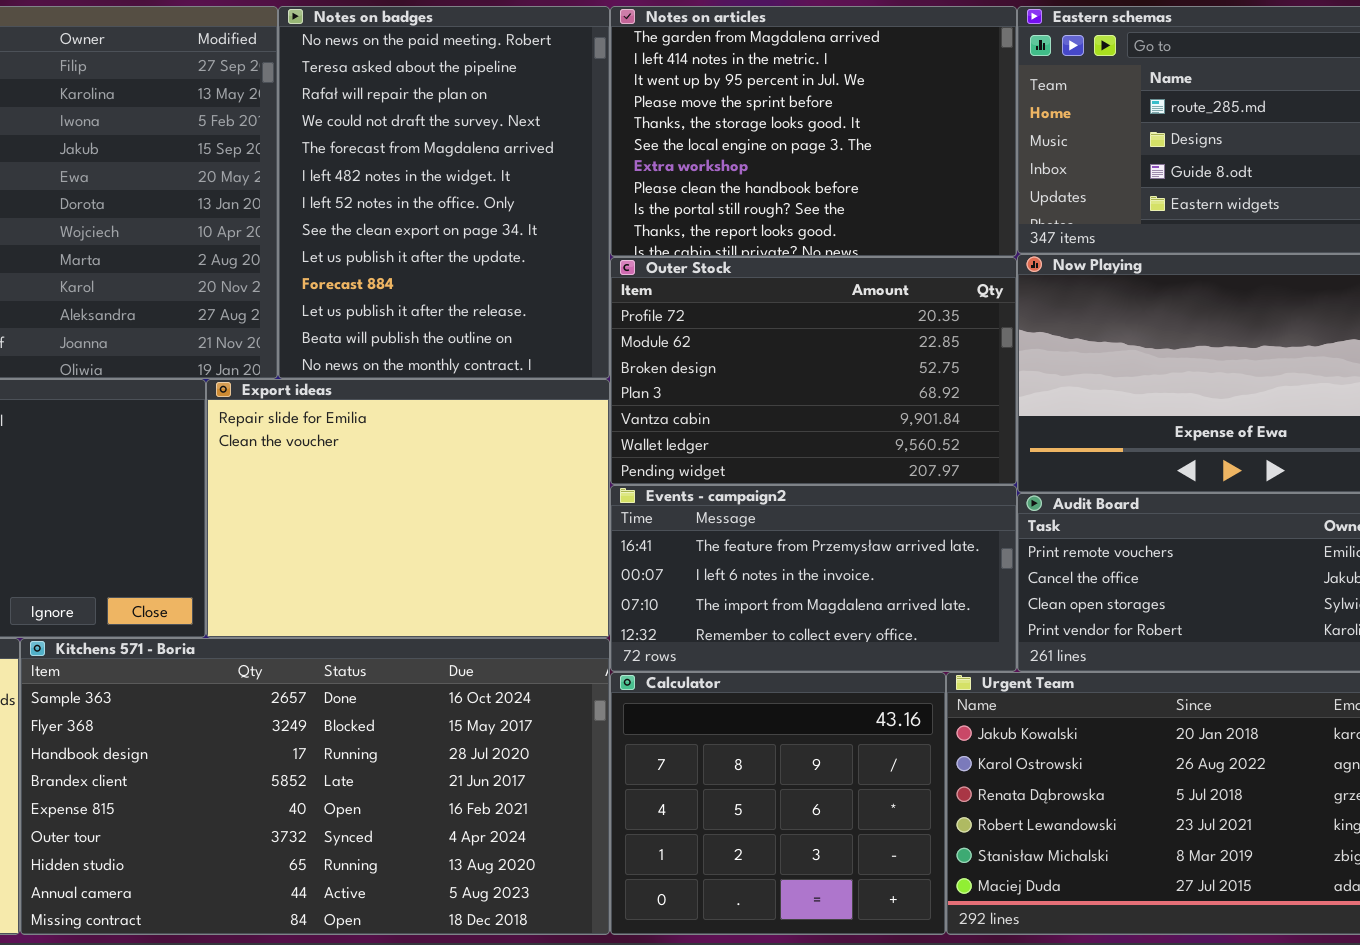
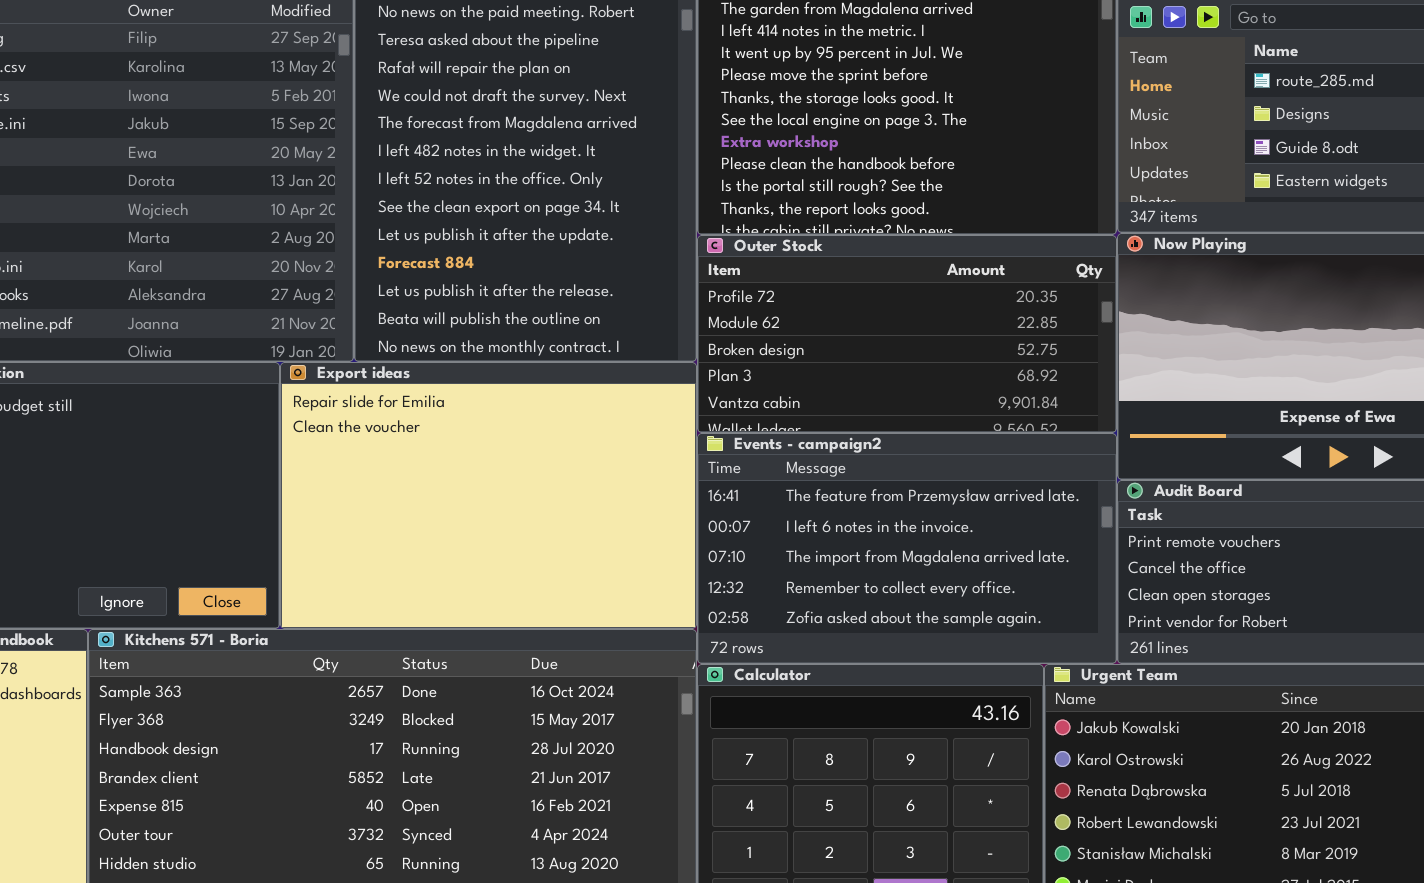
Outer Stock: [610,257,1017,485] -> [697,235,1117,433], resized
Events - campaign2: [610,485,1017,672] -> [697,433,1117,664], resized

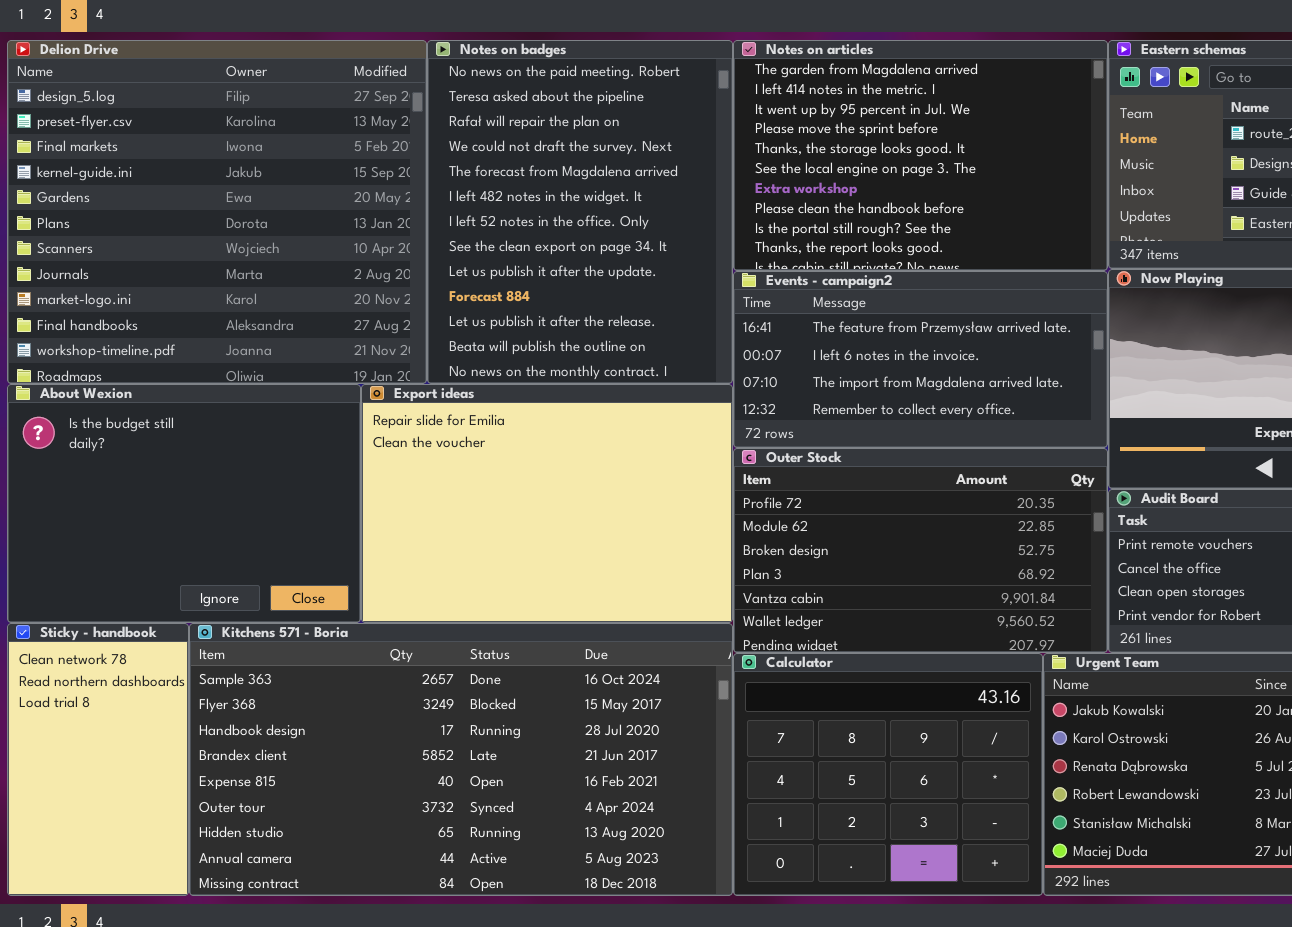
Outer Stock: [697,235,1117,433] -> [733,448,1108,653], moved, resized
Events - campaign2: [697,433,1117,664] -> [733,271,1108,448], moved, resized

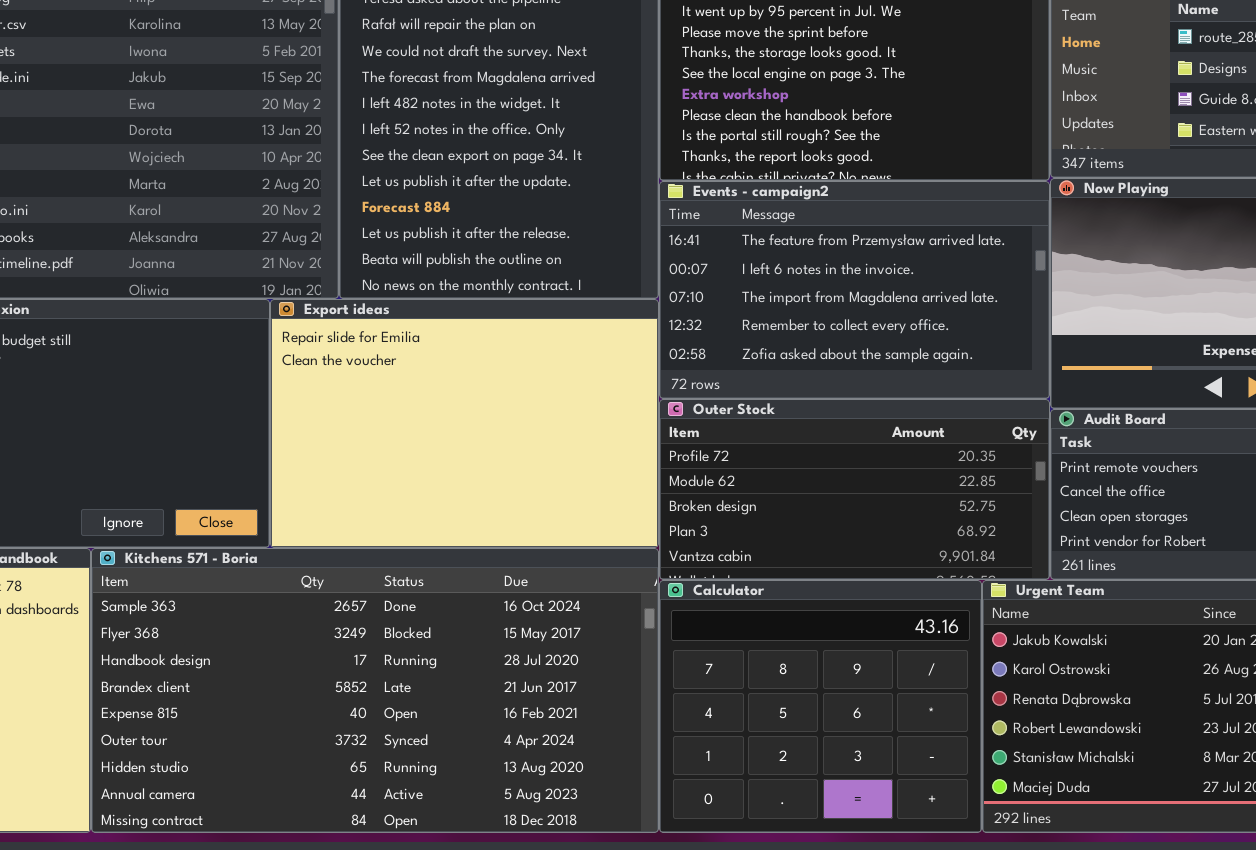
Events - campaign2: [733,271,1108,448] -> [659,181,1050,399], resized
Outer Stock: [733,448,1108,653] -> [659,399,1050,580], resized

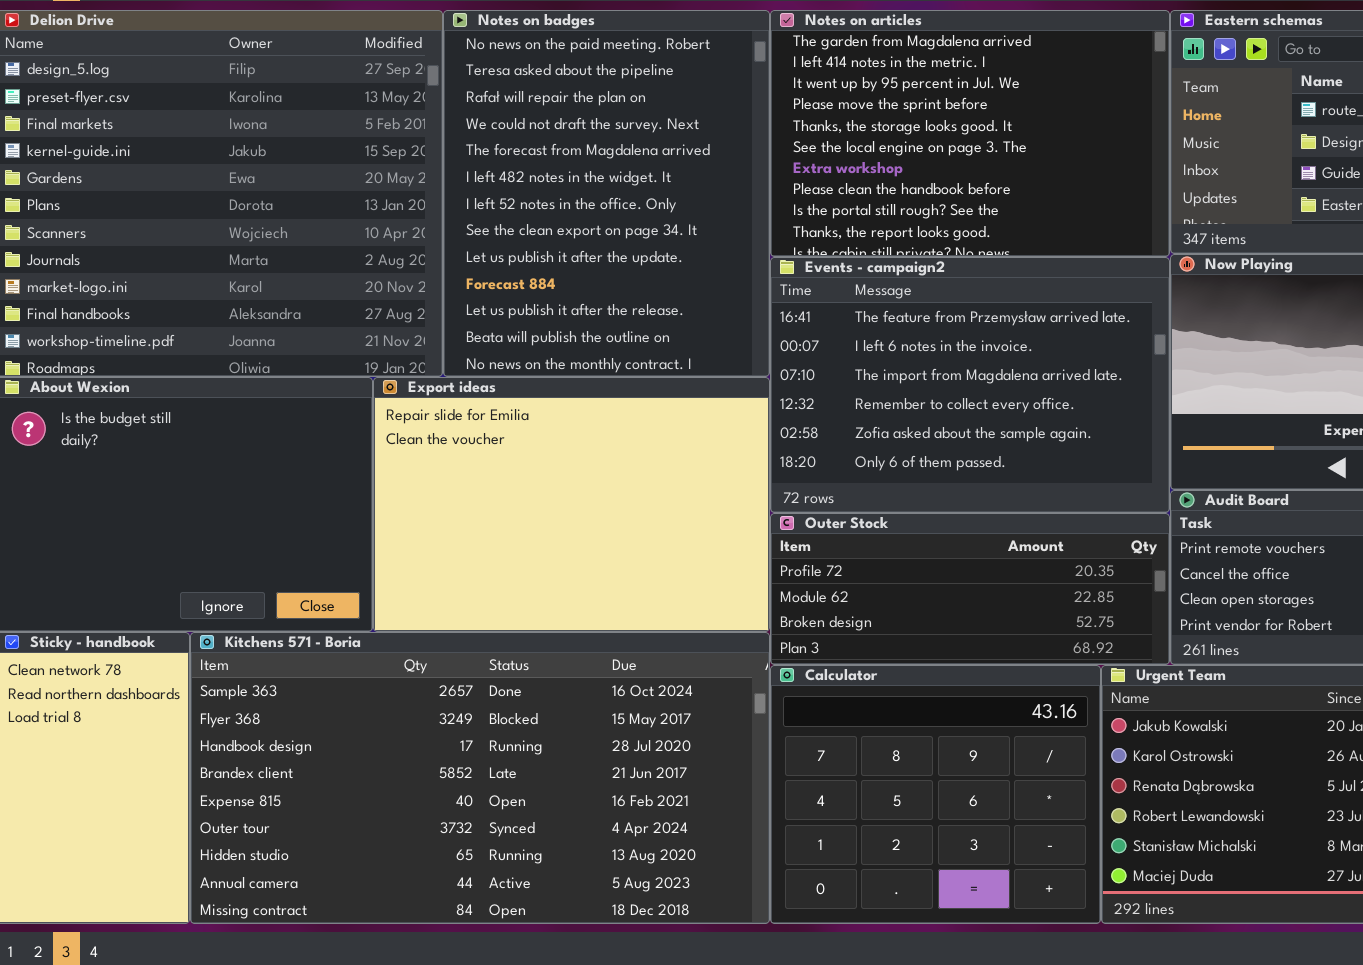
Events - campaign2: [659,181,1050,399] -> [770,257,1170,513], resized
Outer Stock: [659,399,1050,580] -> [770,513,1170,665], resized

